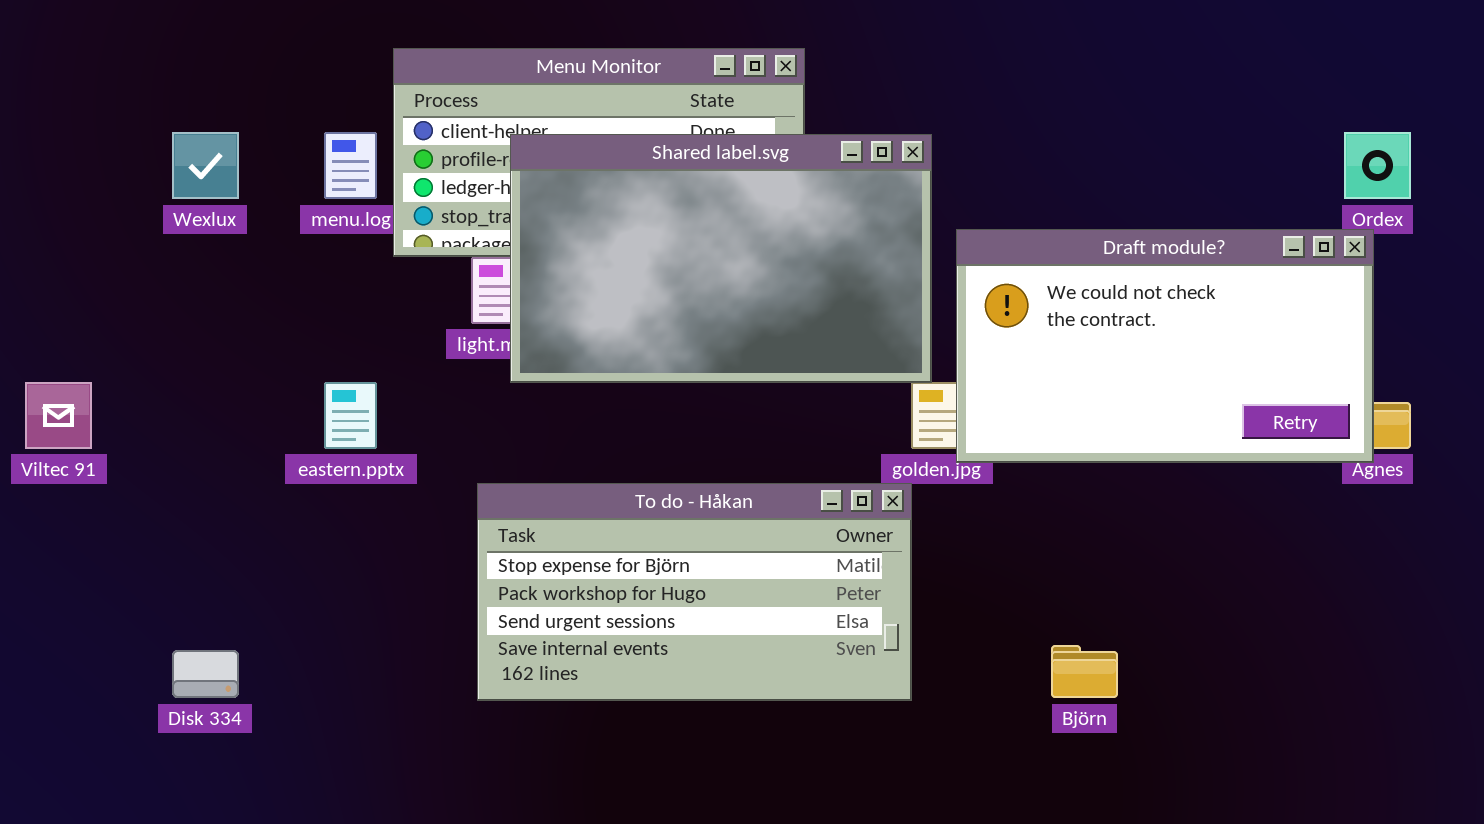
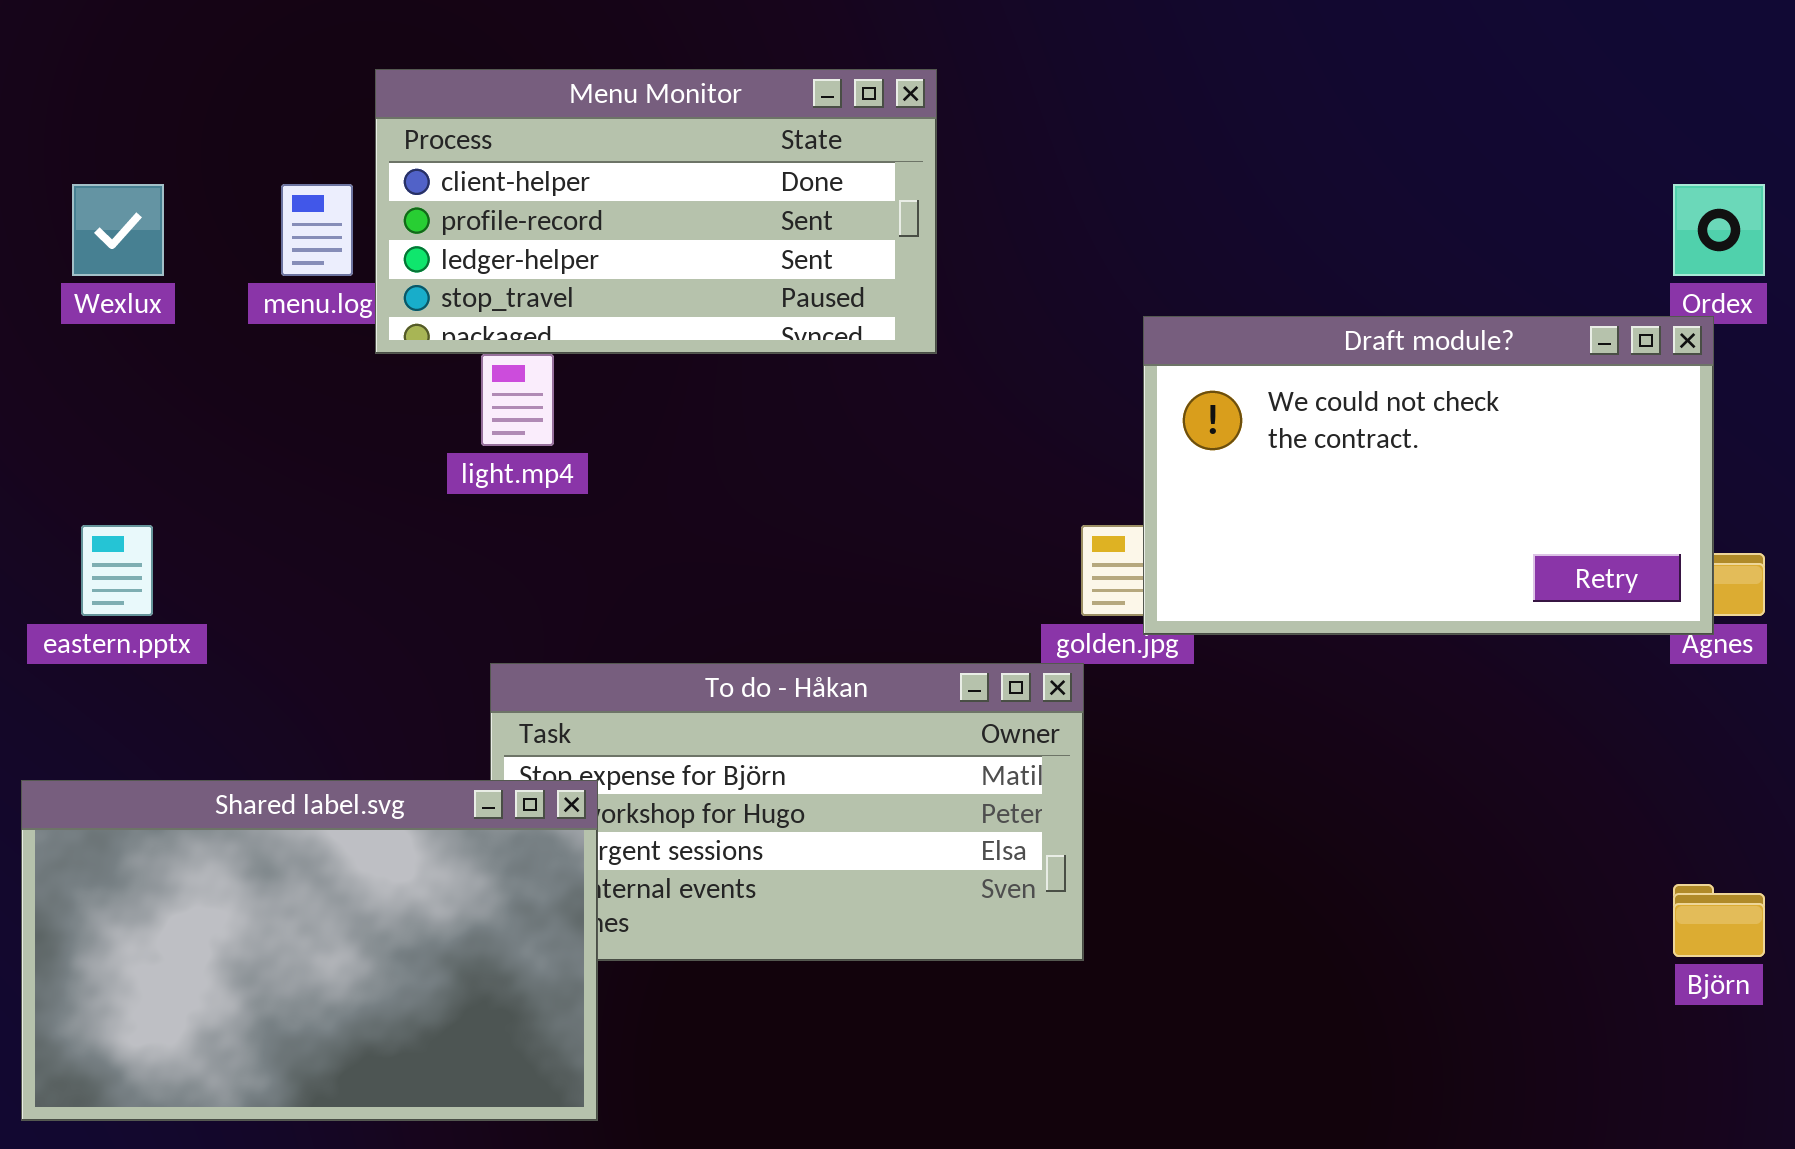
Shared label.svg: [510,134,932,383] -> [21,780,598,1121], moved
eastern.pptx: [324,382,377,449] -> [81,525,153,616], moved
Björn: [1051,645,1118,698] -> [1673,884,1765,957], moved

